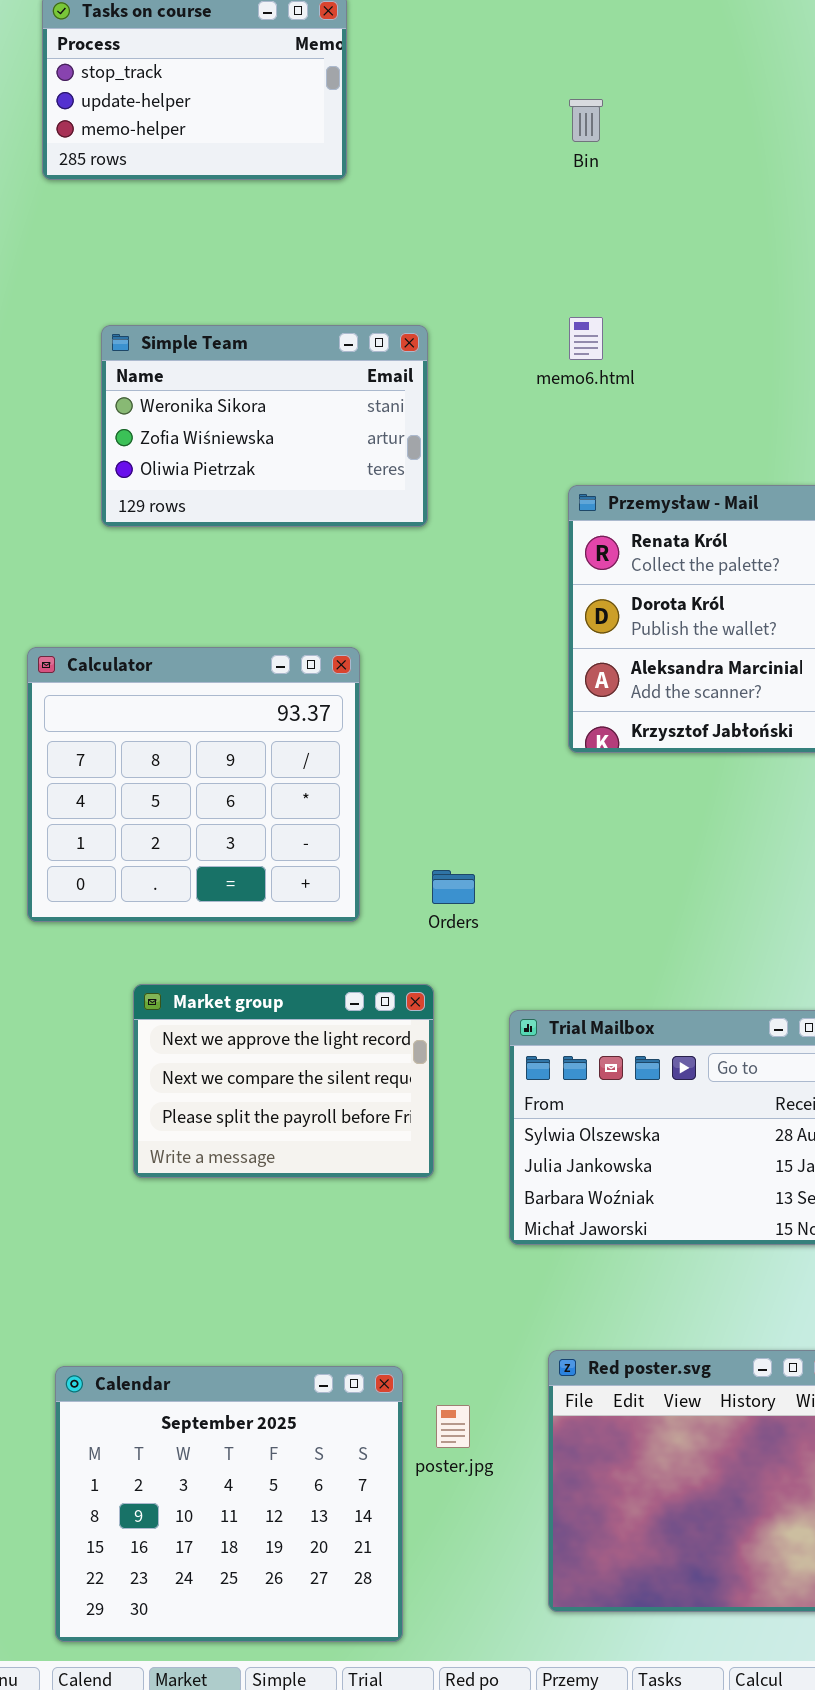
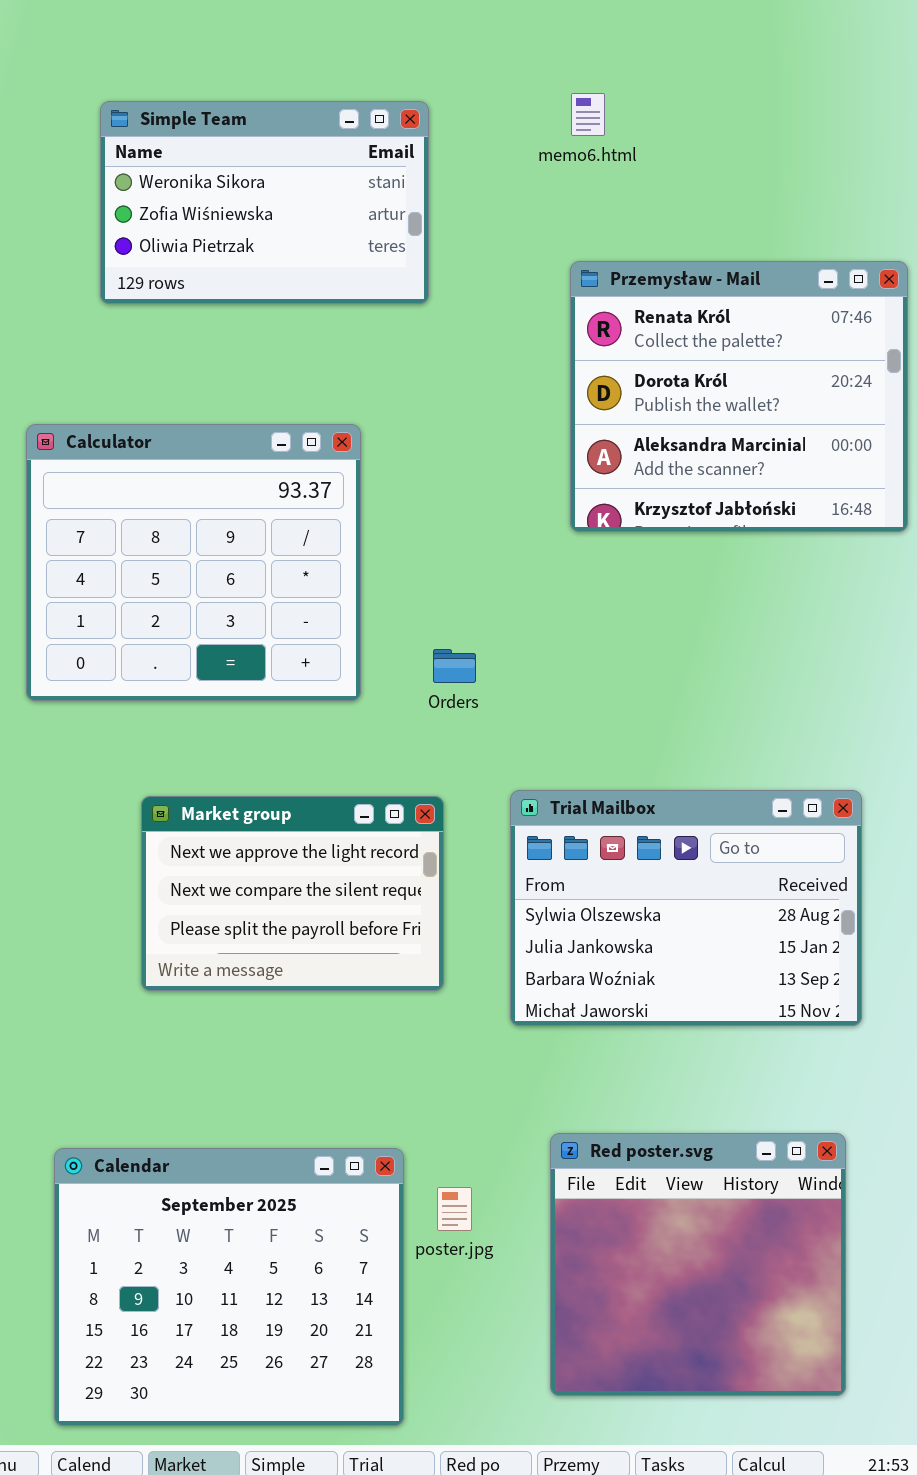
Market group: [133,984,434,1178] -> [141,796,444,991], moved

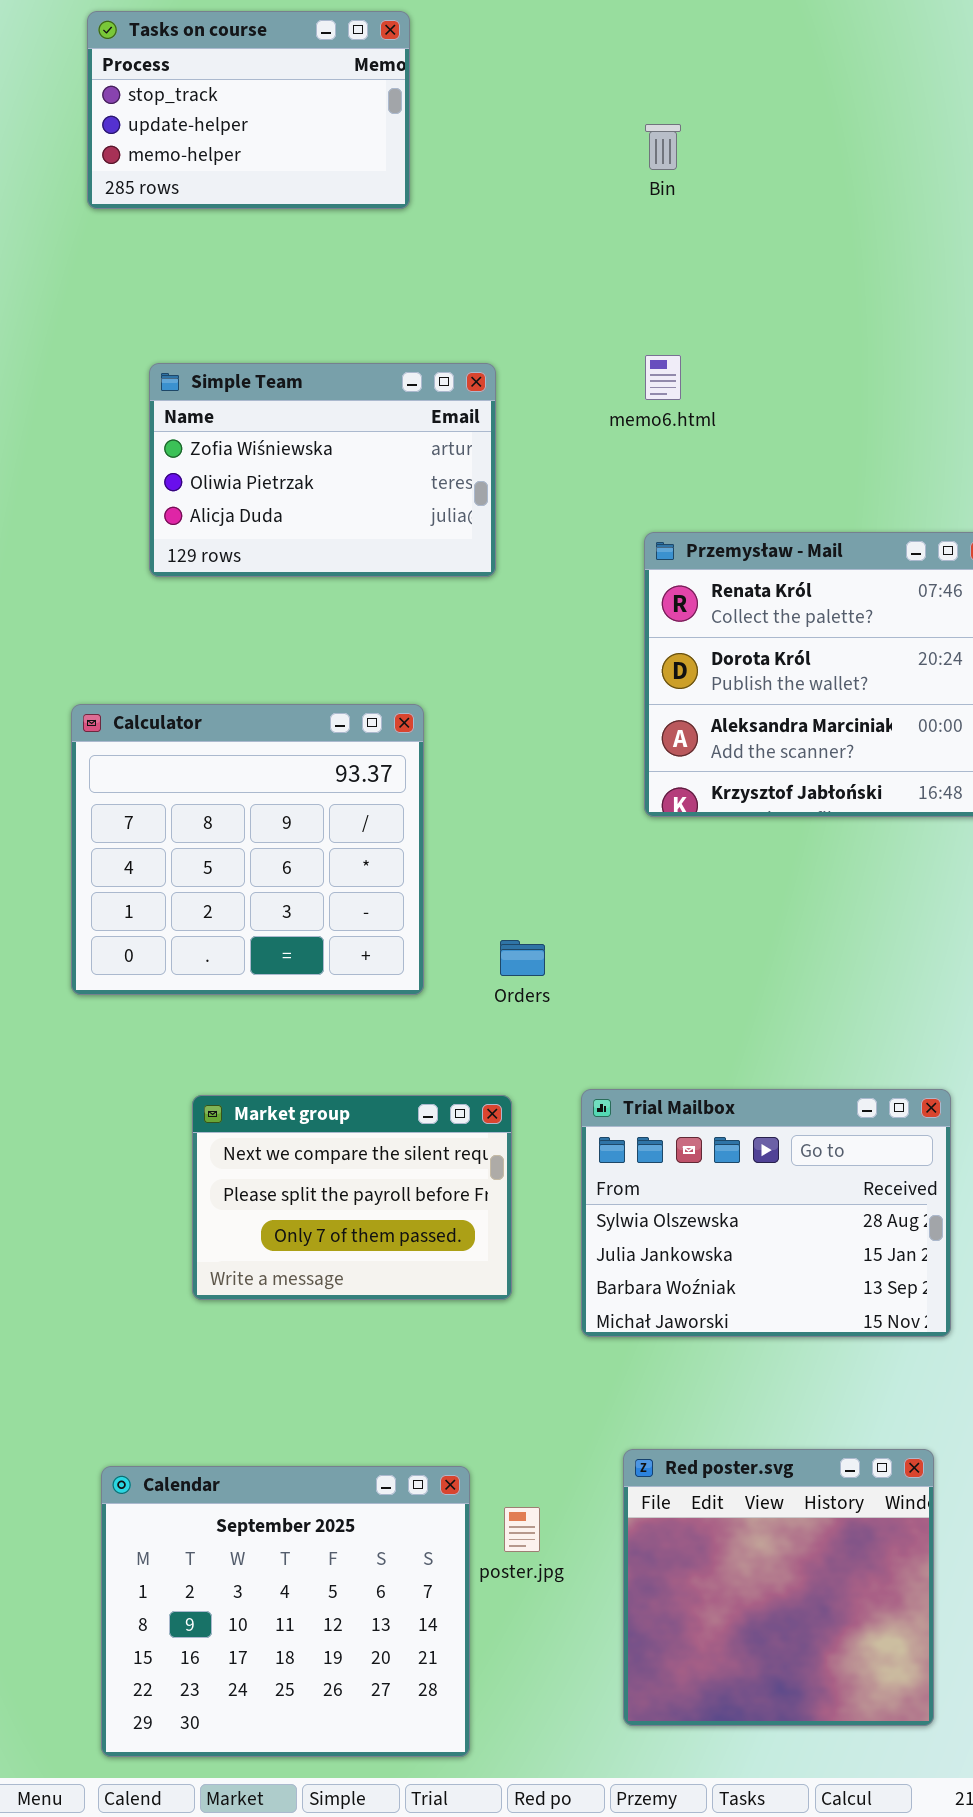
Simple Team: [100,101,429,304] -> [149,363,496,577], scrolled down 1 row
Market group: [141,796,444,991] -> [192,1095,512,1300], scrolled down 1 row

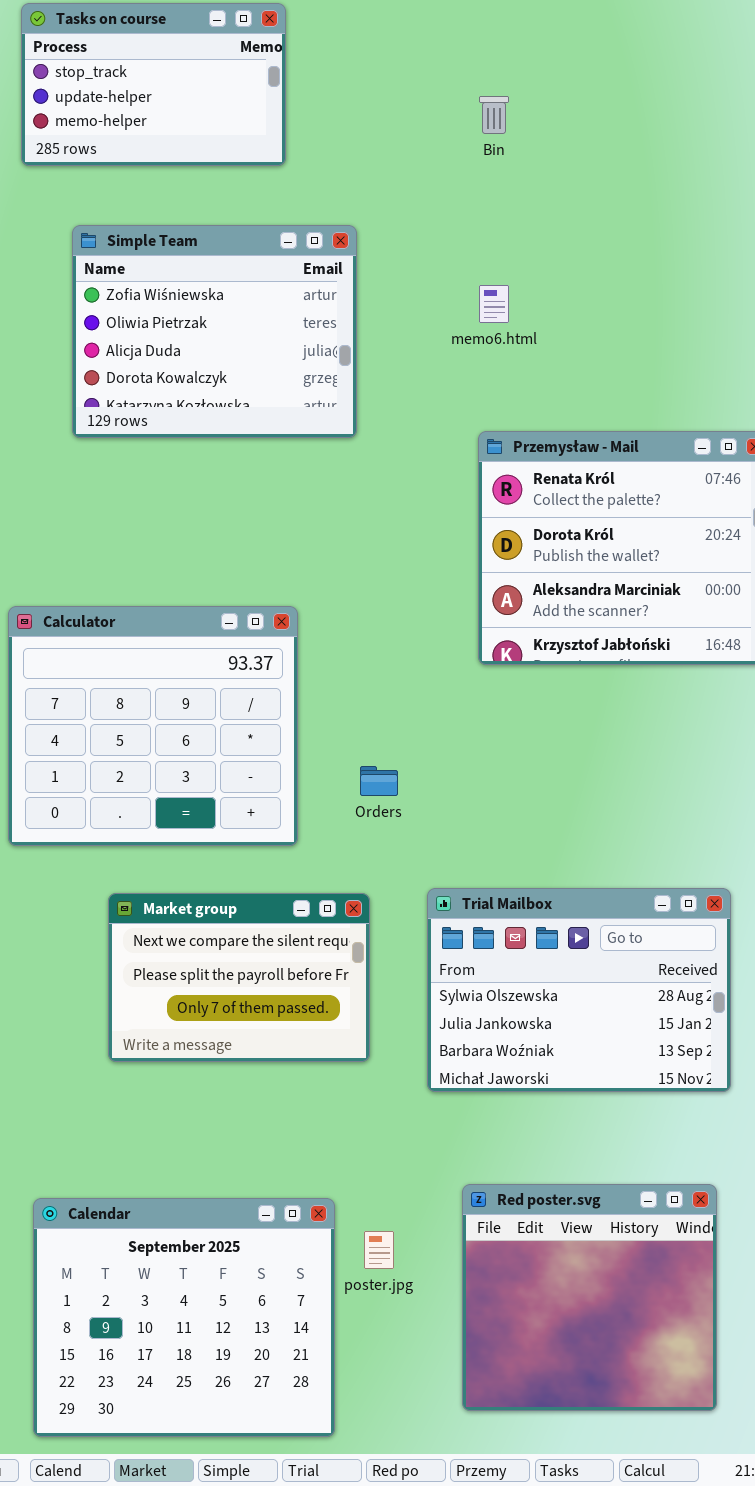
Simple Team: [149,363,496,577] -> [72,225,357,438], moved, resized
Calculator: [71,704,424,995] -> [8,606,298,846], moved

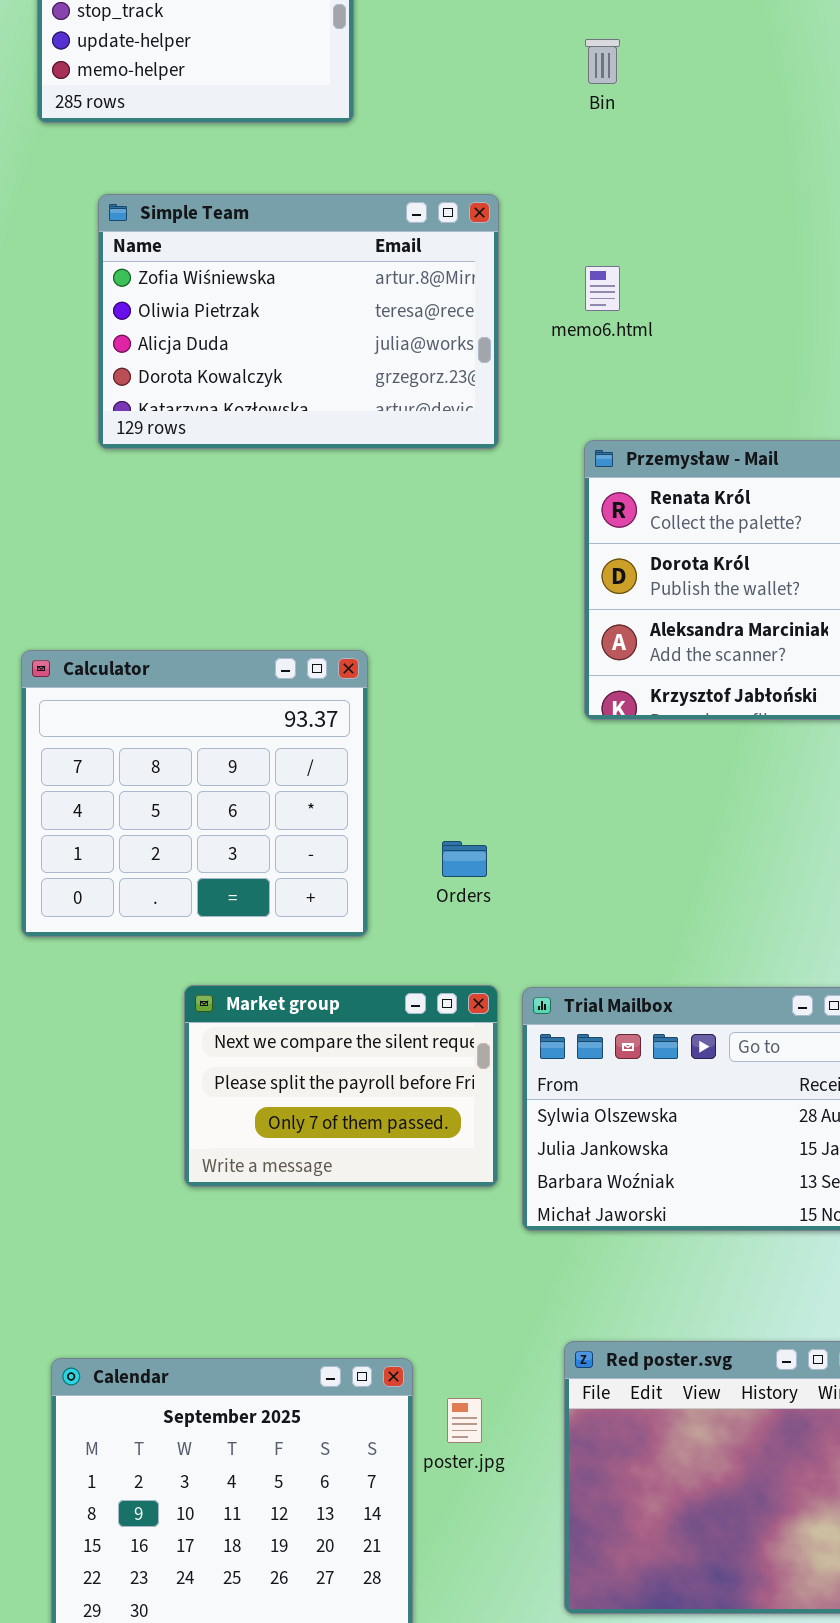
Simple Team: [72,225,357,438] -> [98,194,499,449], resized
Market group: [108,893,370,1062] -> [184,985,498,1187], moved

